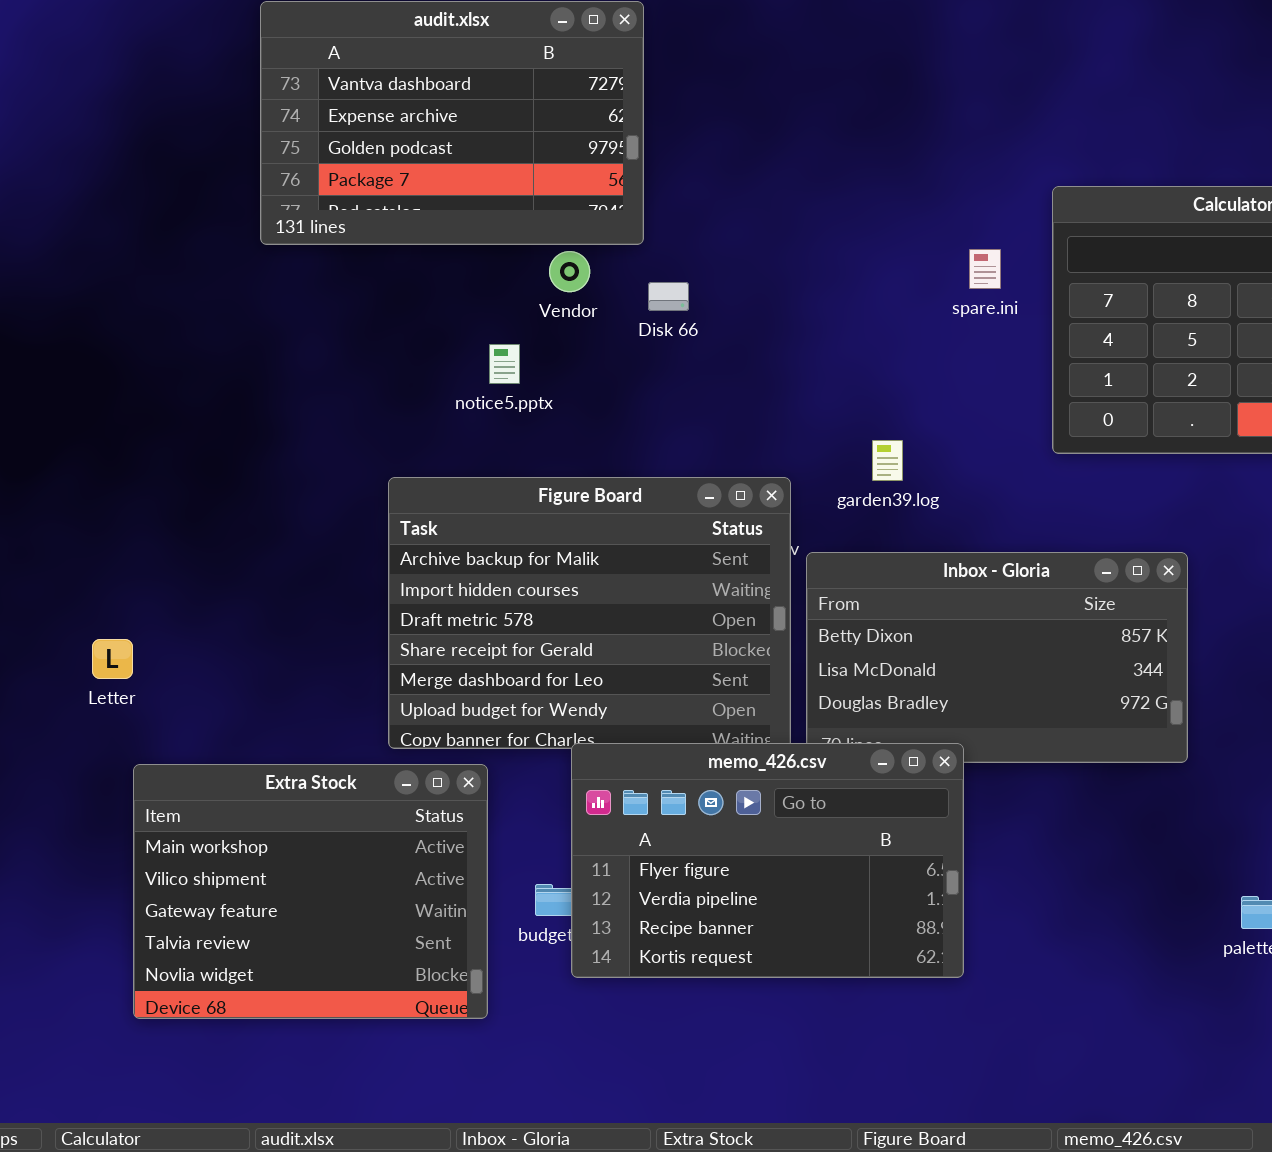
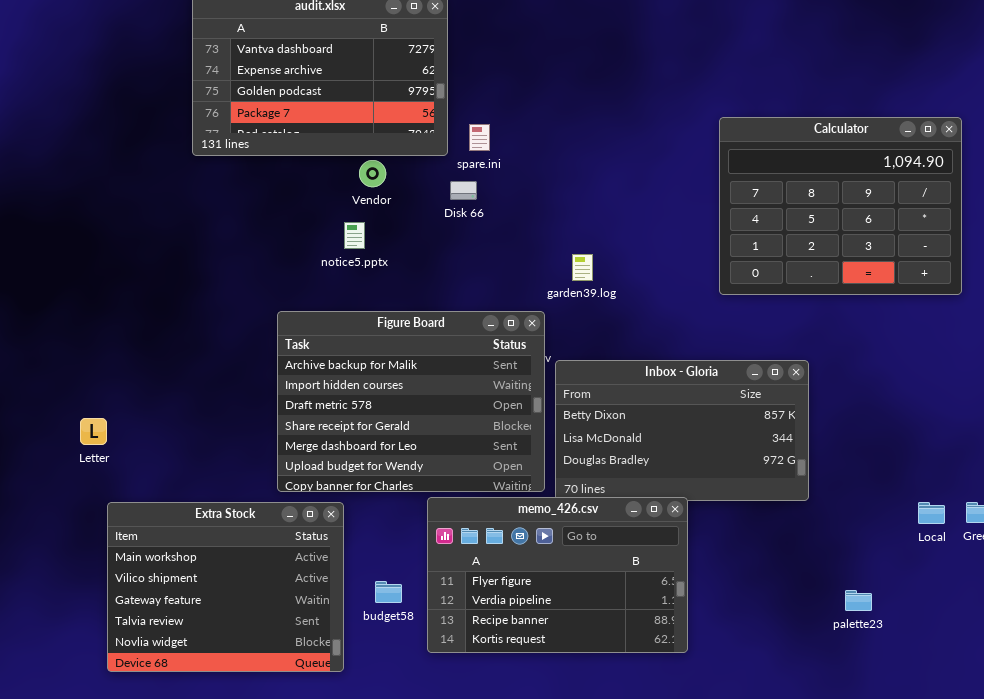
spare.ini: [969,249,1001,289] -> [469,124,490,151], moved
Vendor: [549,251,590,292] -> [359,160,386,187], moved
garden39.log: [872,440,903,481] -> [572,254,593,281], moved
memo_426.csv: [571,743,964,978] -> [427,497,688,653], moved

